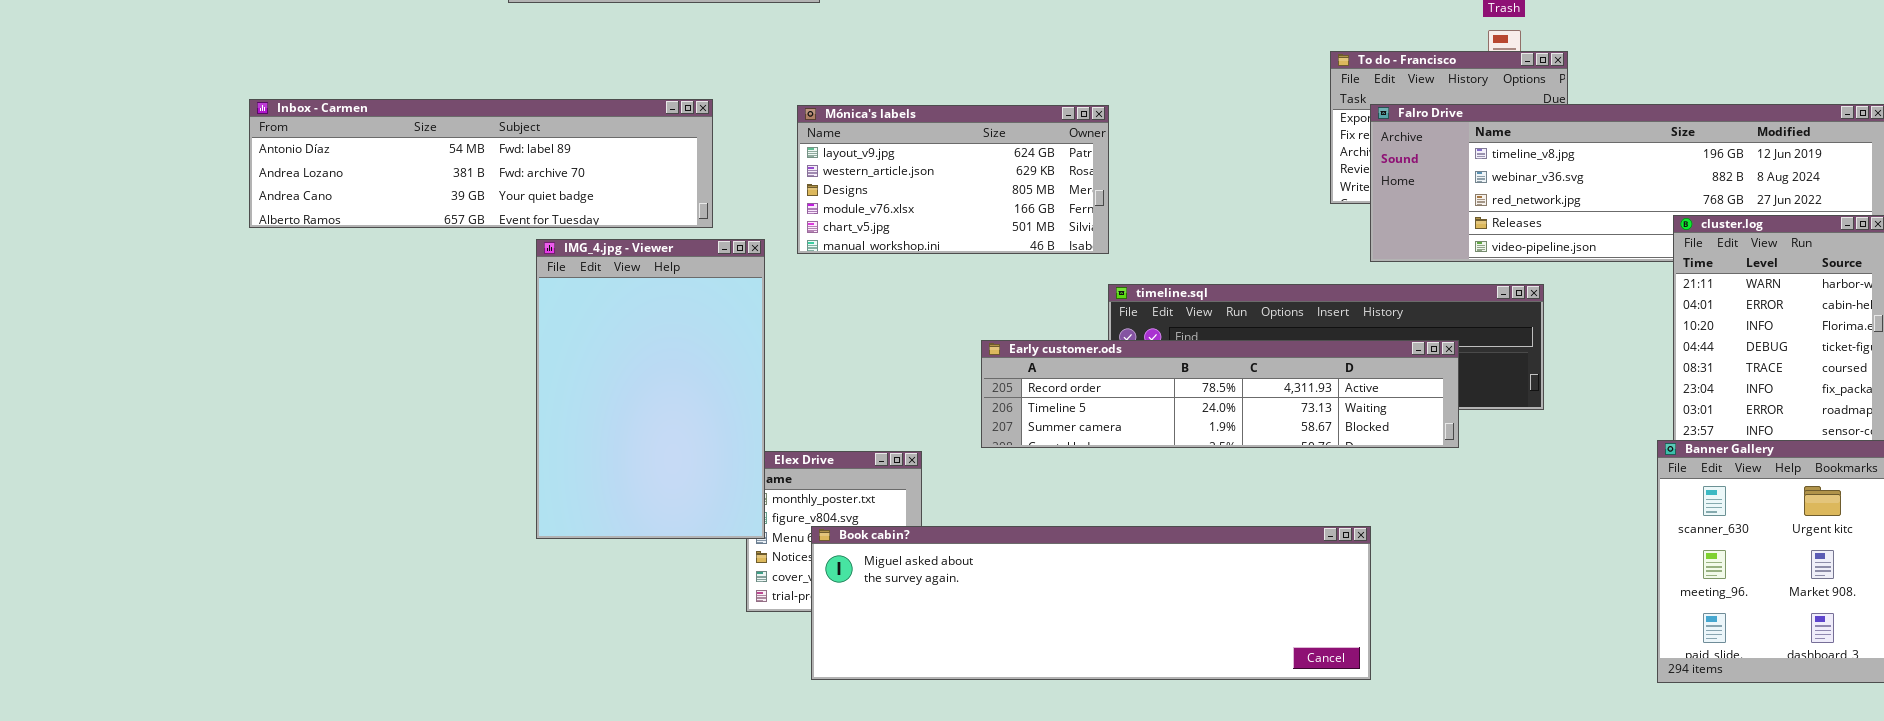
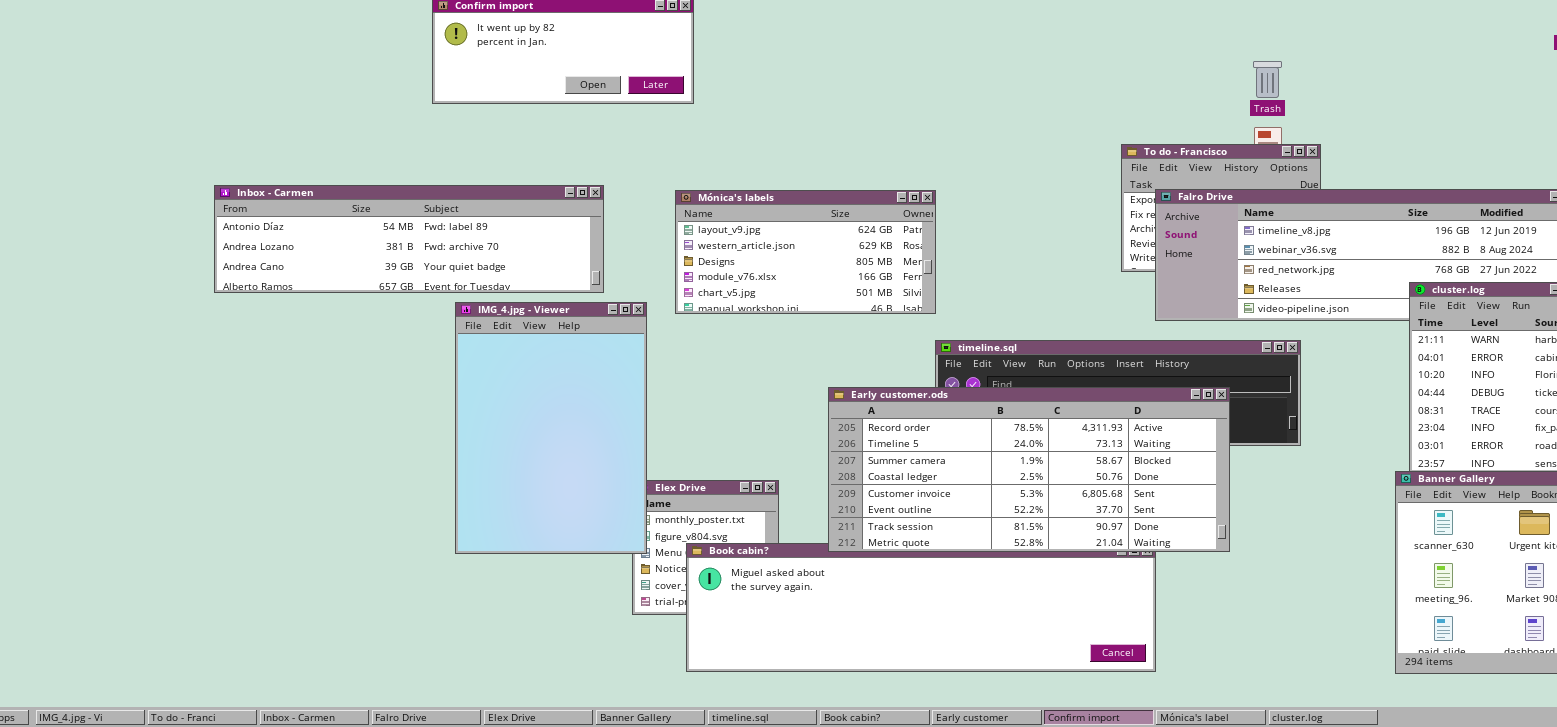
Early customer.ods: [981,340,1459,448] -> [828,387,1230,552], resized

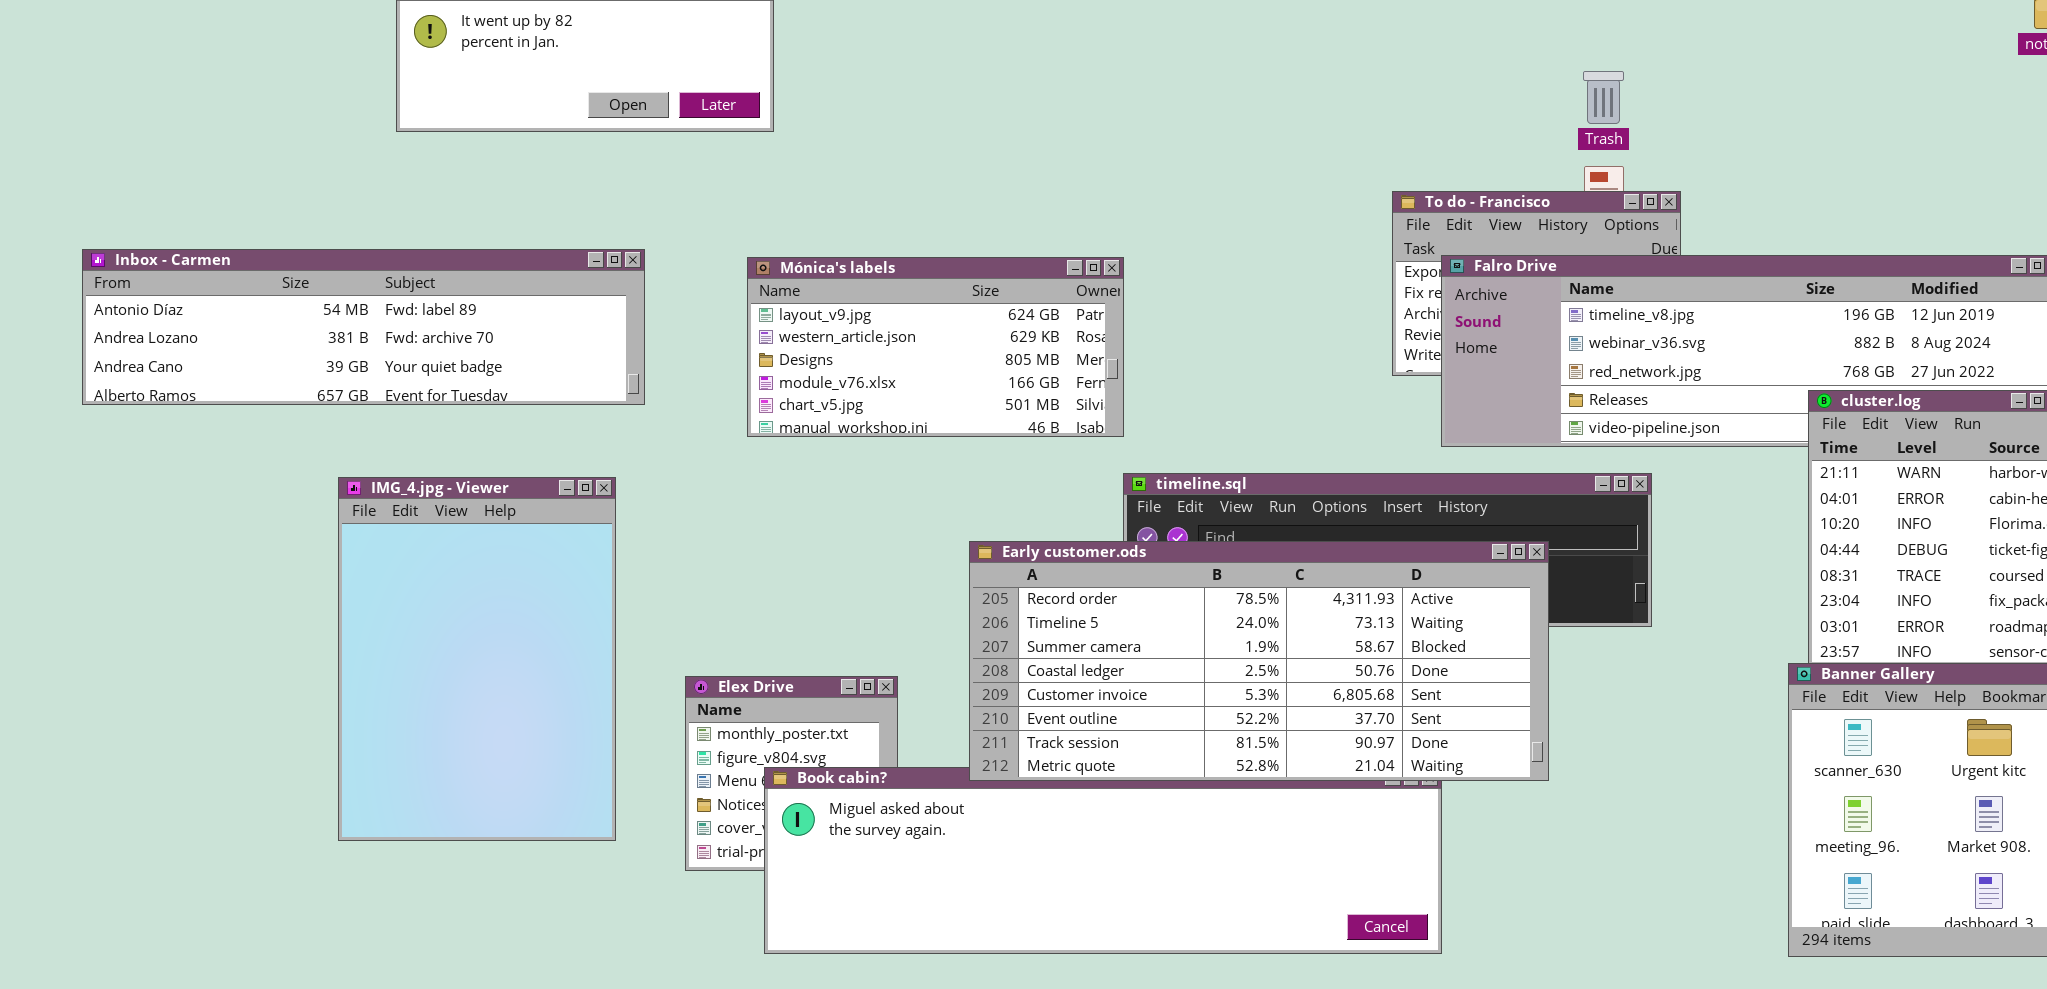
IMG_4.jpg - Viewer: [455,302,647,554] -> [338,477,616,841], moved

